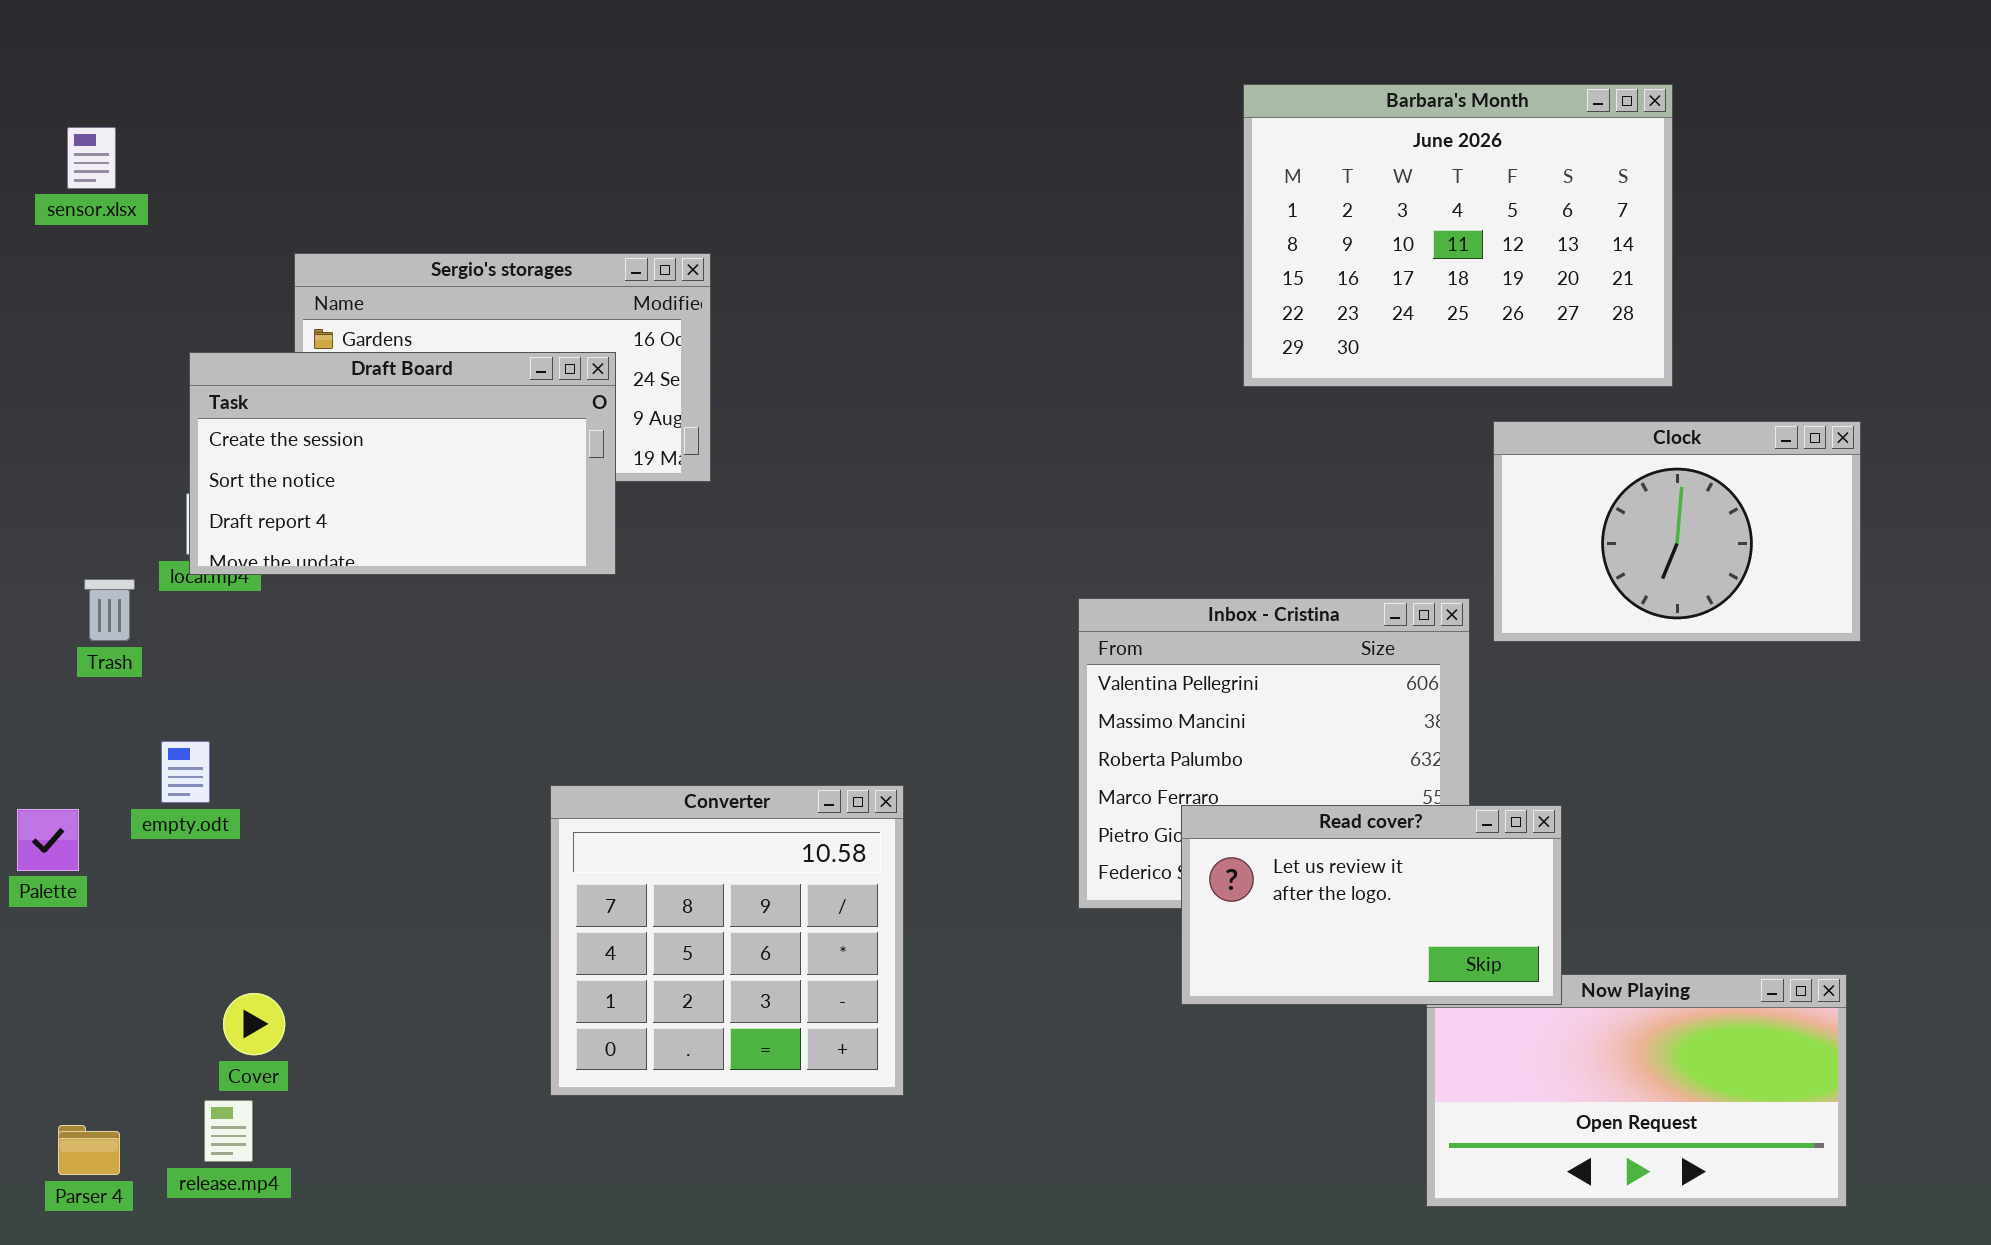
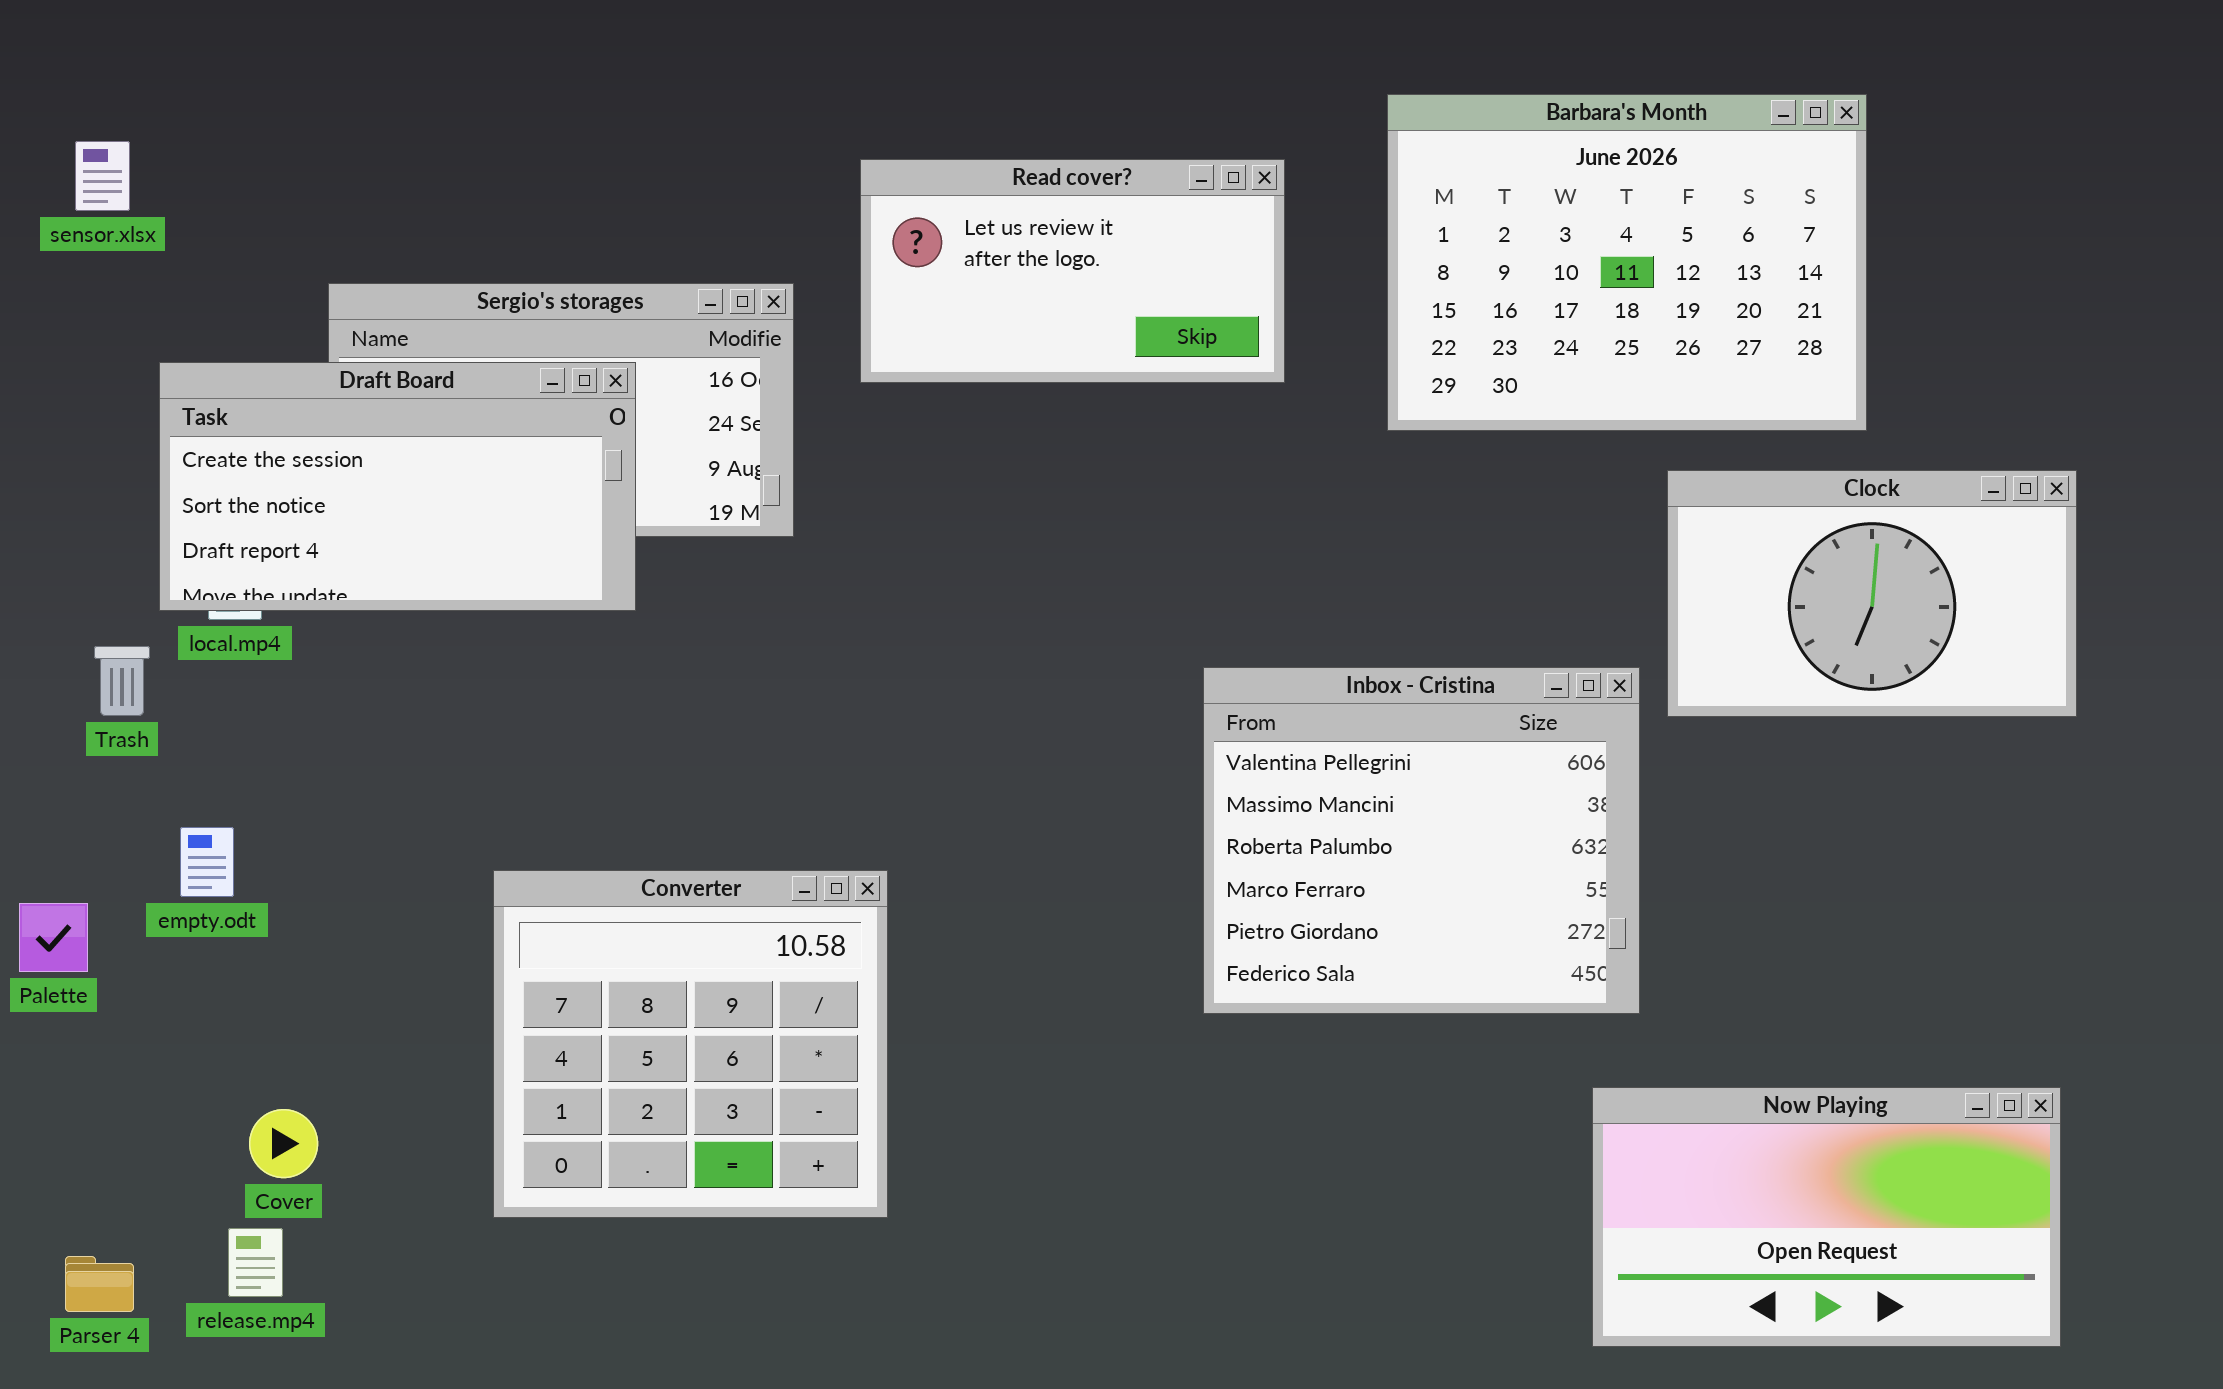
Draft Board: [189,352,616,575] -> [159,362,636,611], moved
Converter: [550,785,904,1096] -> [493,870,888,1218], moved
Read cover?: [1181,805,1562,1005] -> [860,159,1285,383], moved

